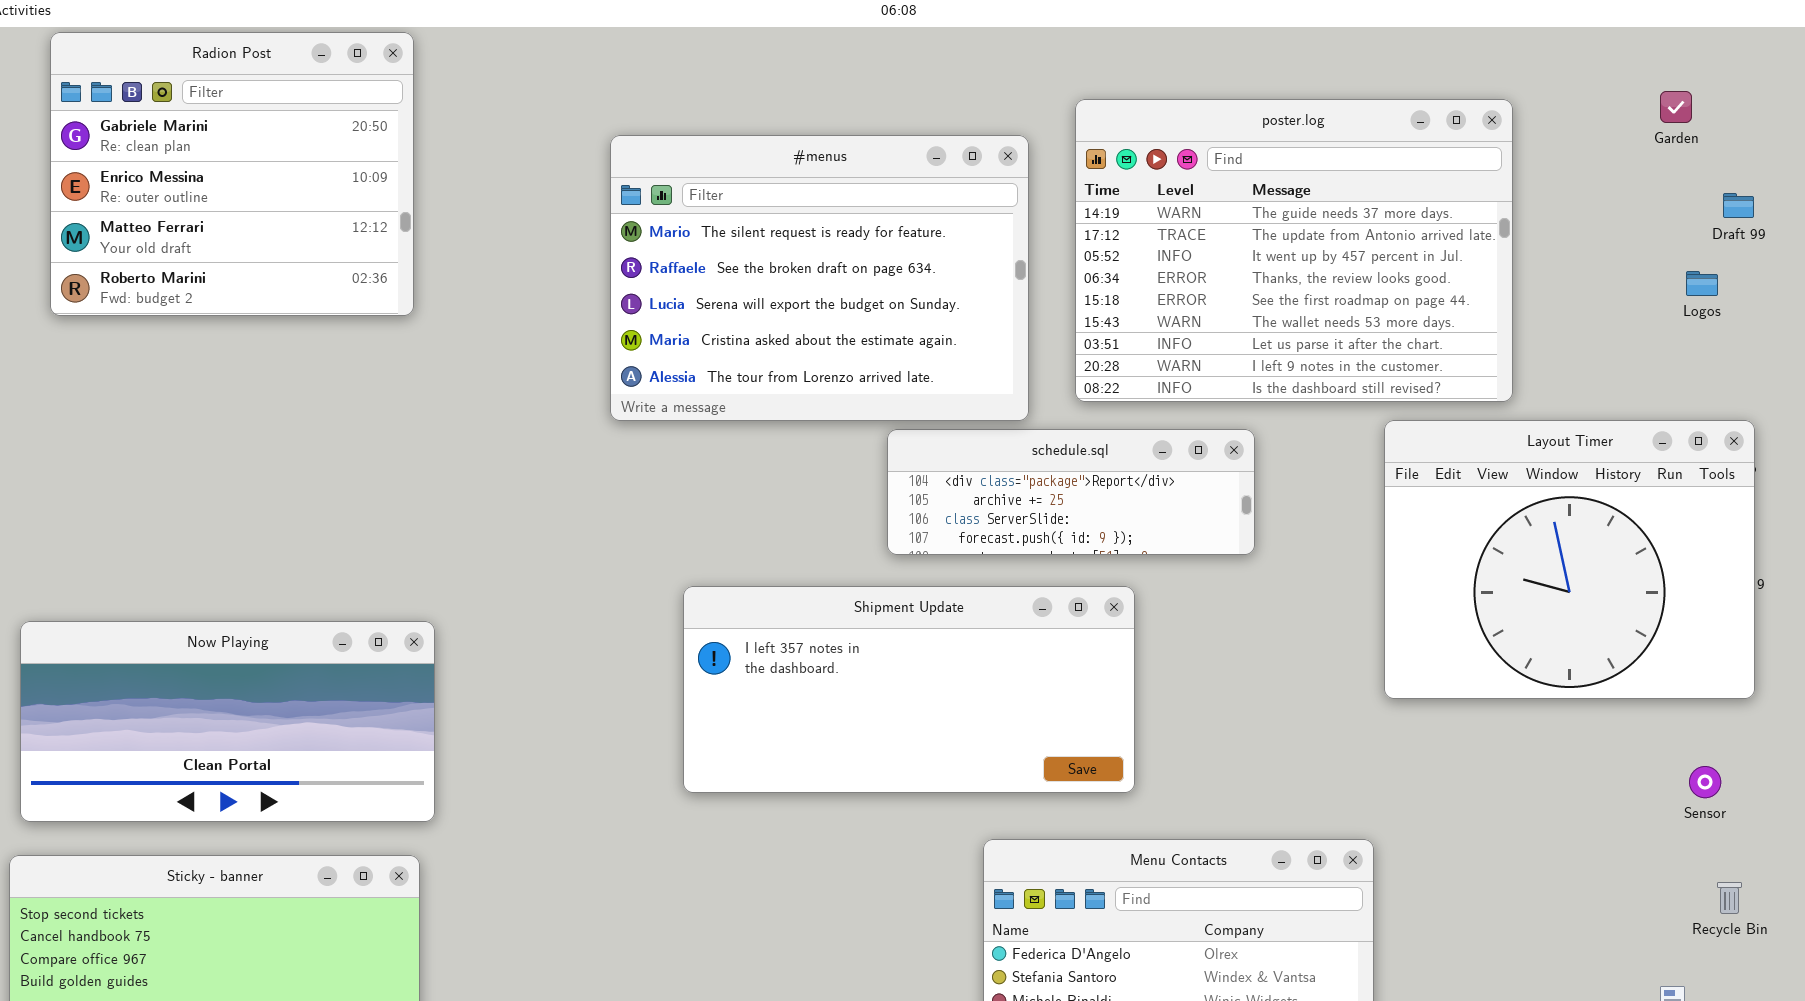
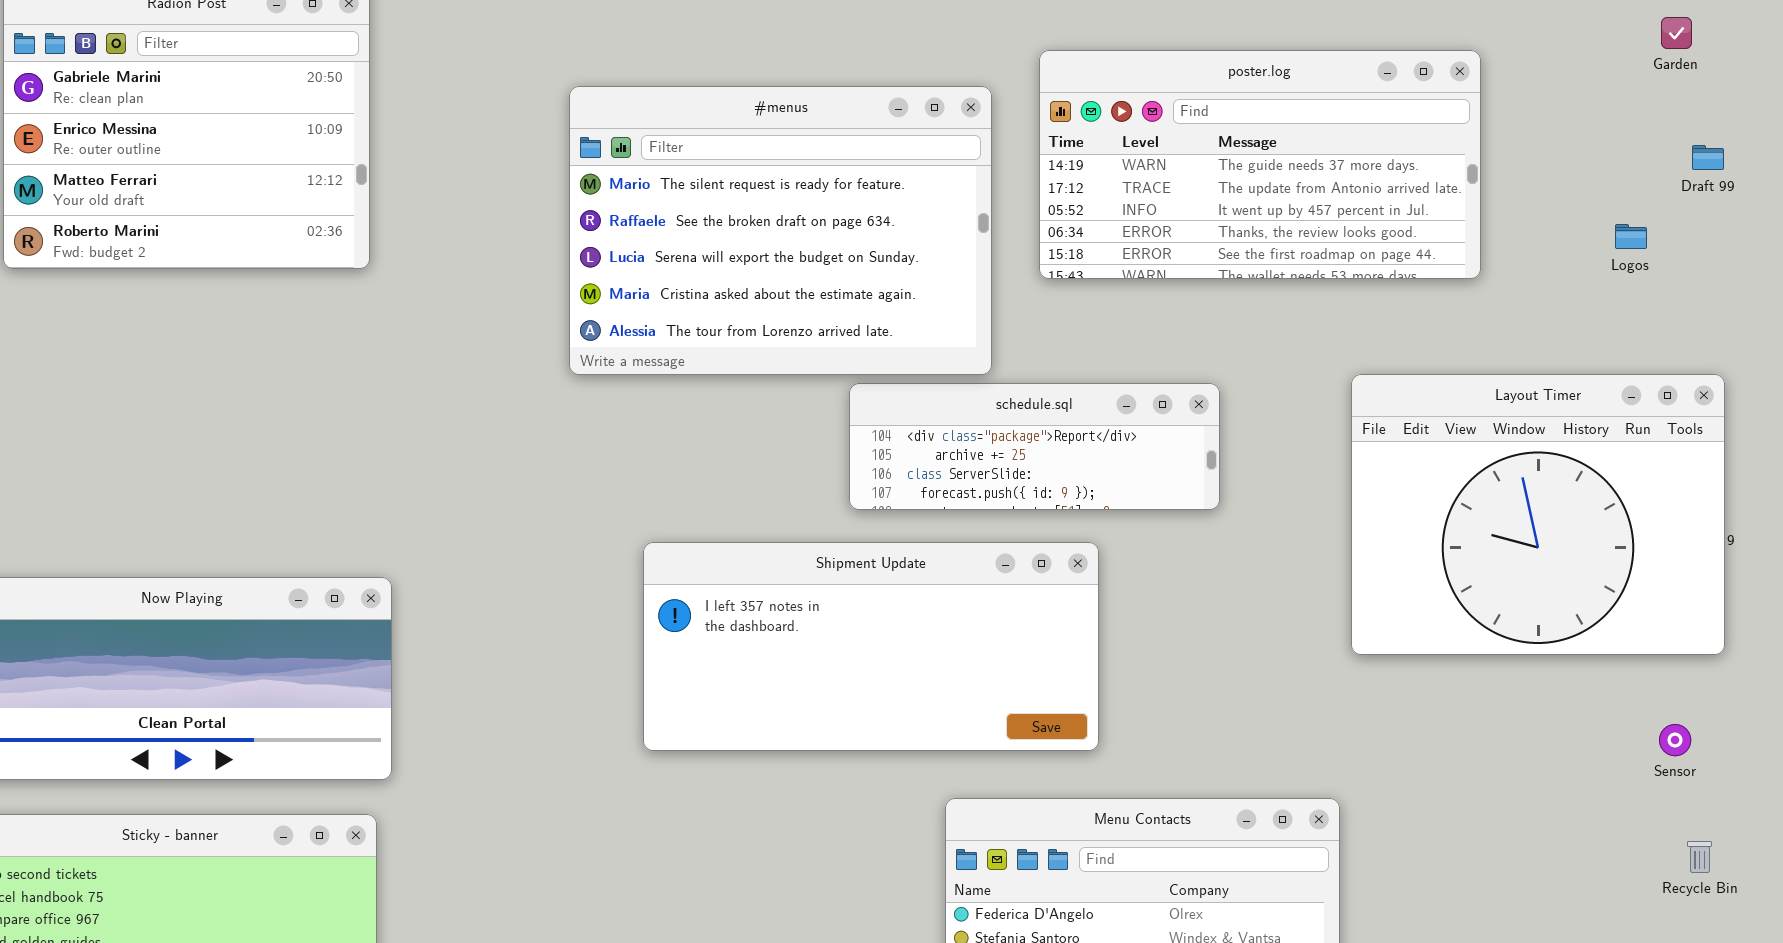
Garden: [1660,91,1692,123] -> [1661,17,1692,49], moved
poster.log: [1075,99,1513,402] -> [1039,50,1481,279], resized
Logos: [1686,271,1718,296] -> [1615,224,1647,249], moved

